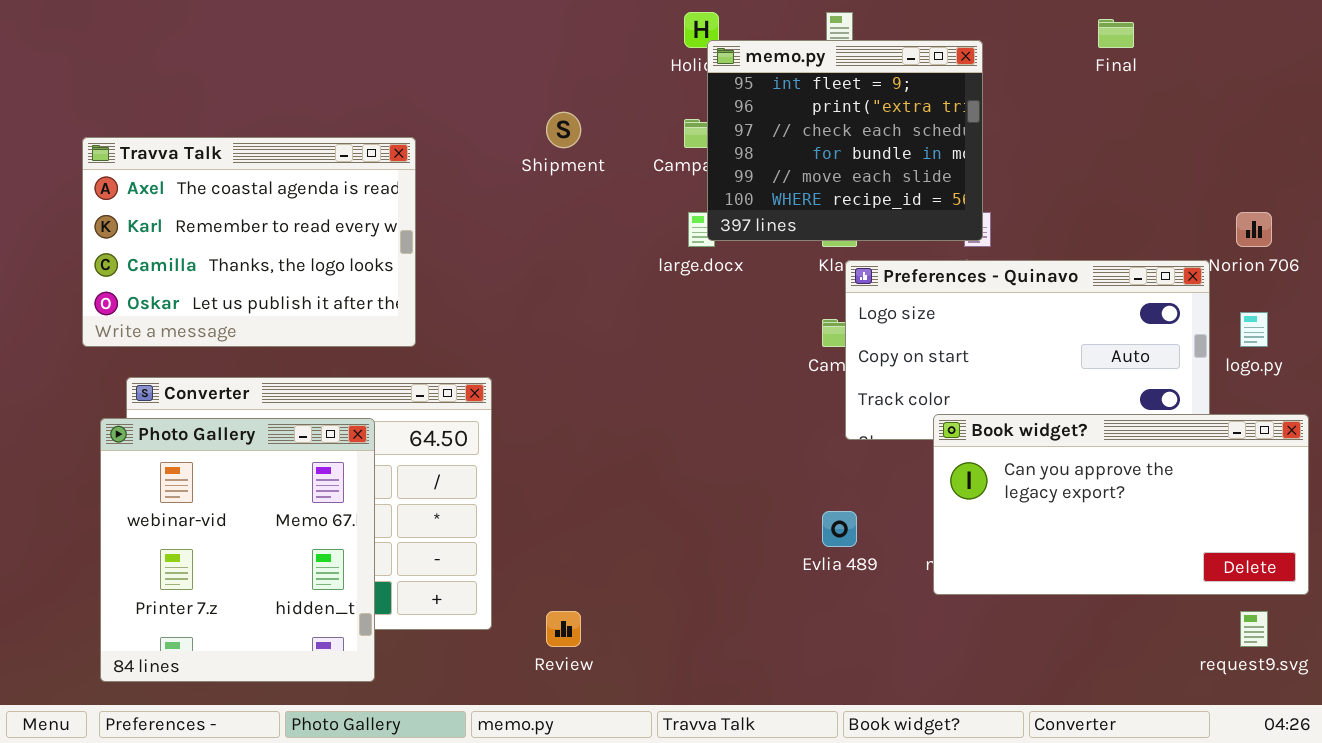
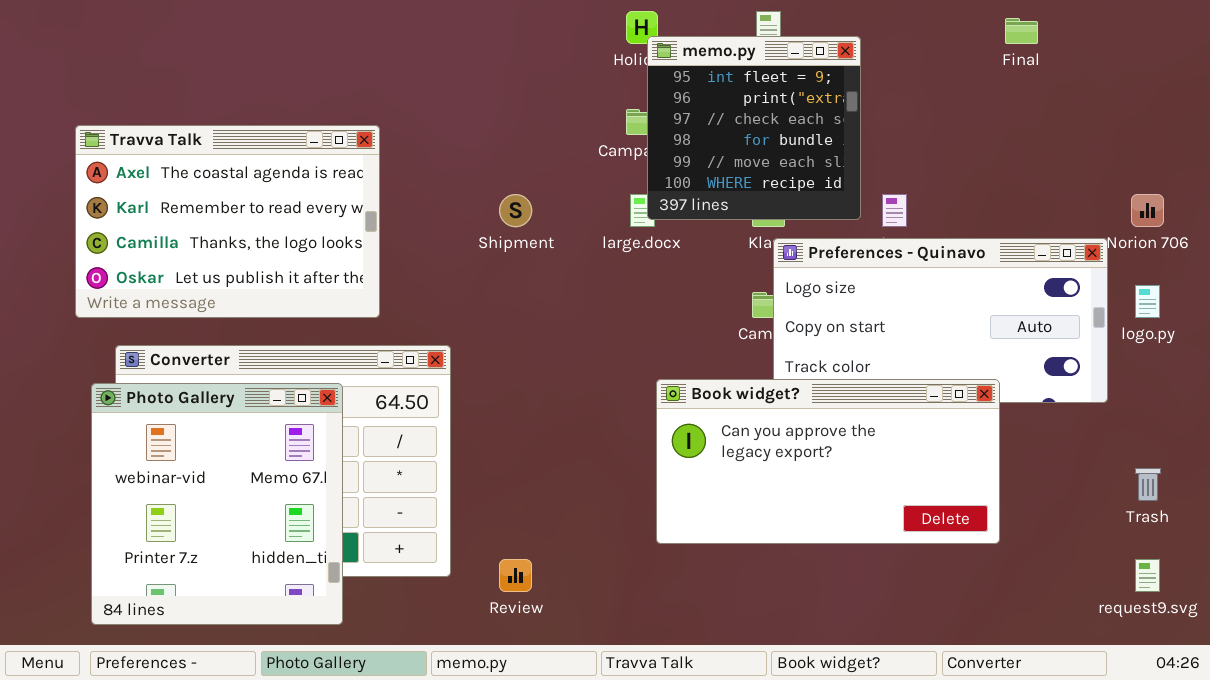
memo.py: [707,40,983,241] -> [647,36,861,220], resized
Shipment: [546,112,581,148] -> [499,194,532,227], moved
Book widget?: [933,414,1309,595] -> [656,379,1000,544], moved

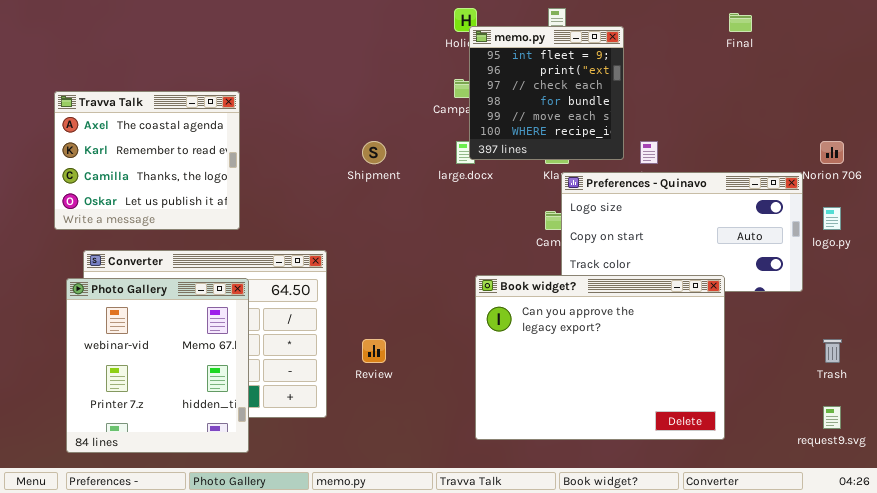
Travva Talk: [75,125,380,318] -> [54,91,240,230], resized
Book widget?: [656,379,1000,544] -> [475,275,725,440], resized
Review: [499,559,532,592] -> [362,339,386,363], moved

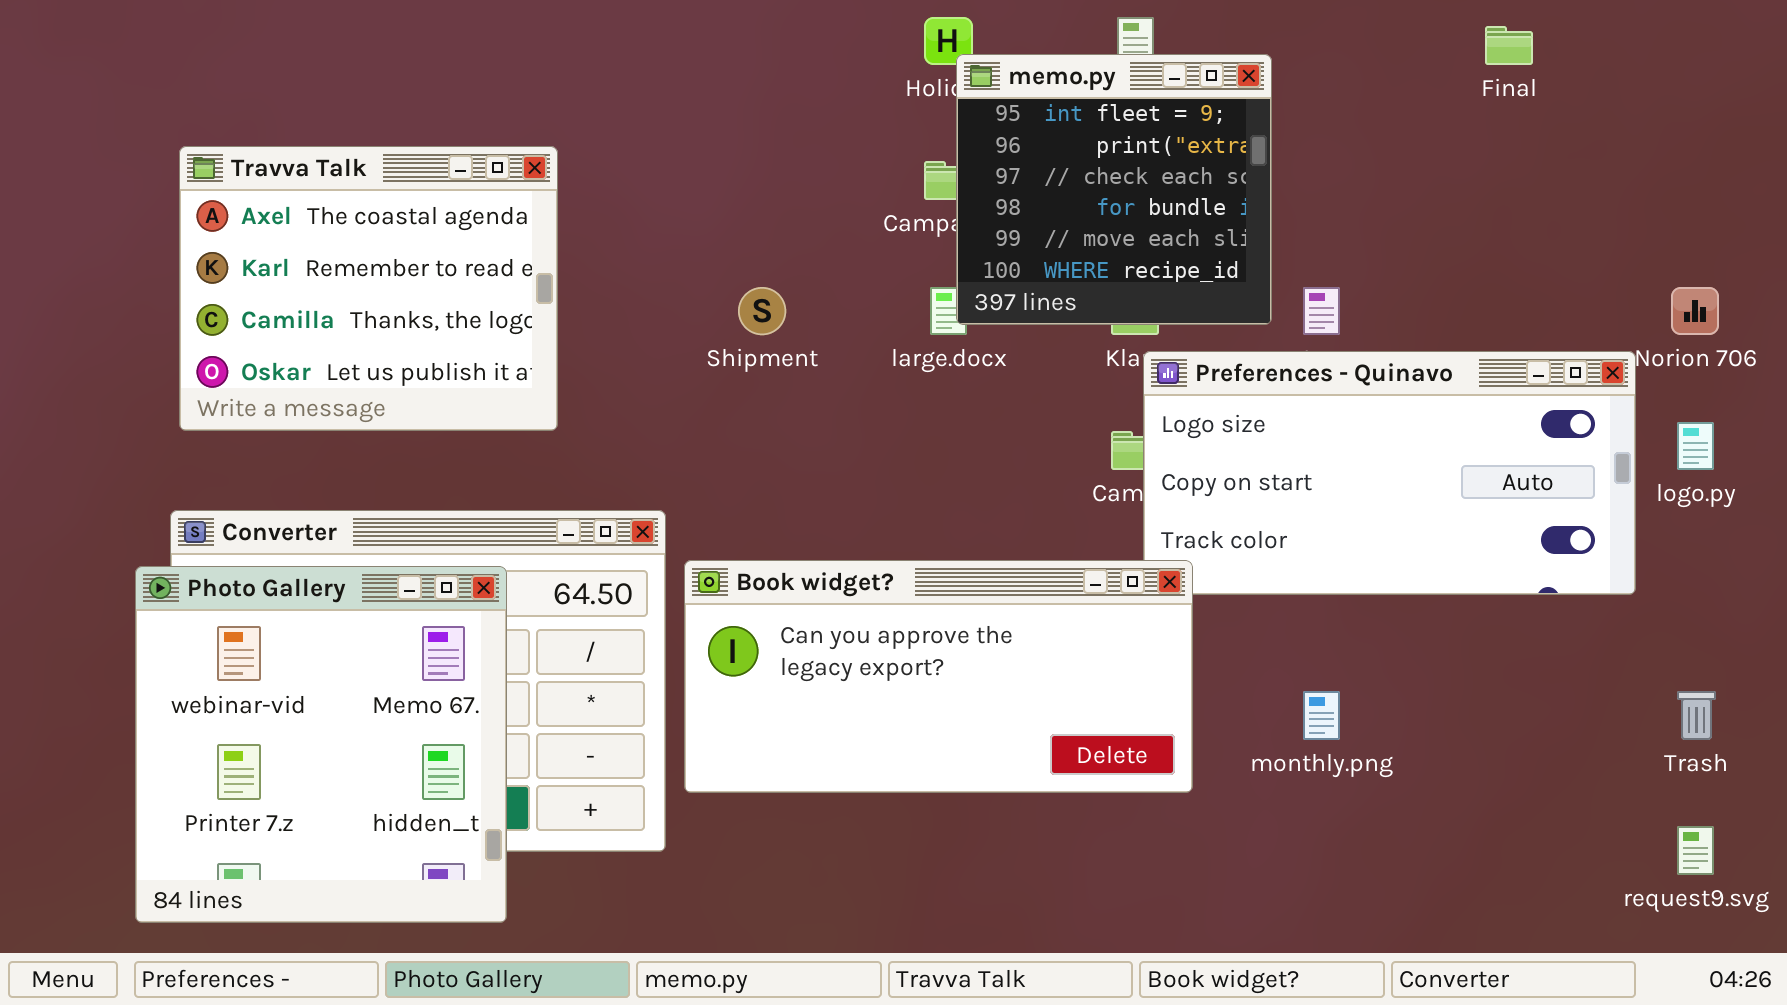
Travva Talk: [54,91,240,230] -> [179,146,558,431], moved
Book widget?: [475,275,725,440] -> [684,560,1193,793], moved, resized

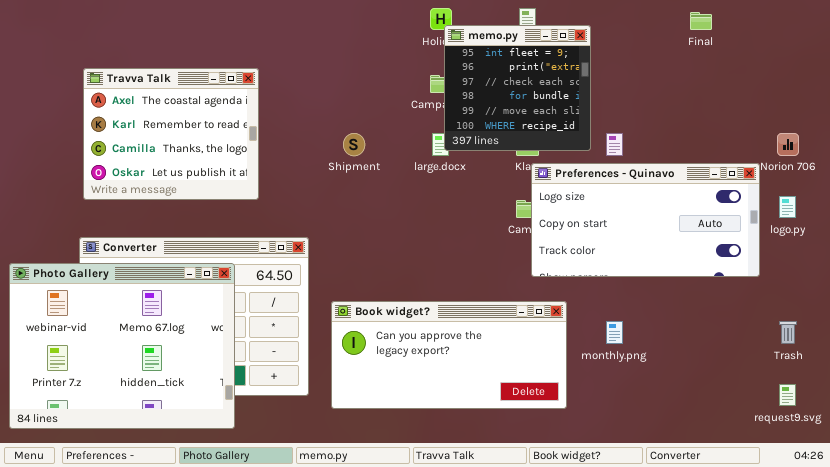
Book widget?: [684,560,1193,793] -> [331,301,567,409], moved
Photo Gallery: [135,566,507,923] -> [9,263,235,429], resized

